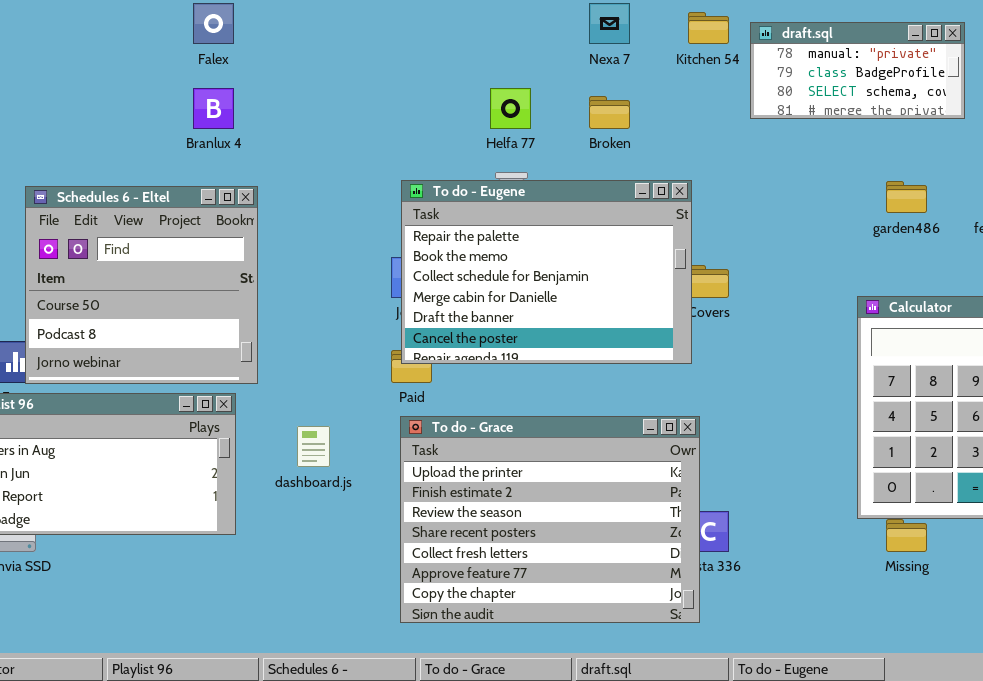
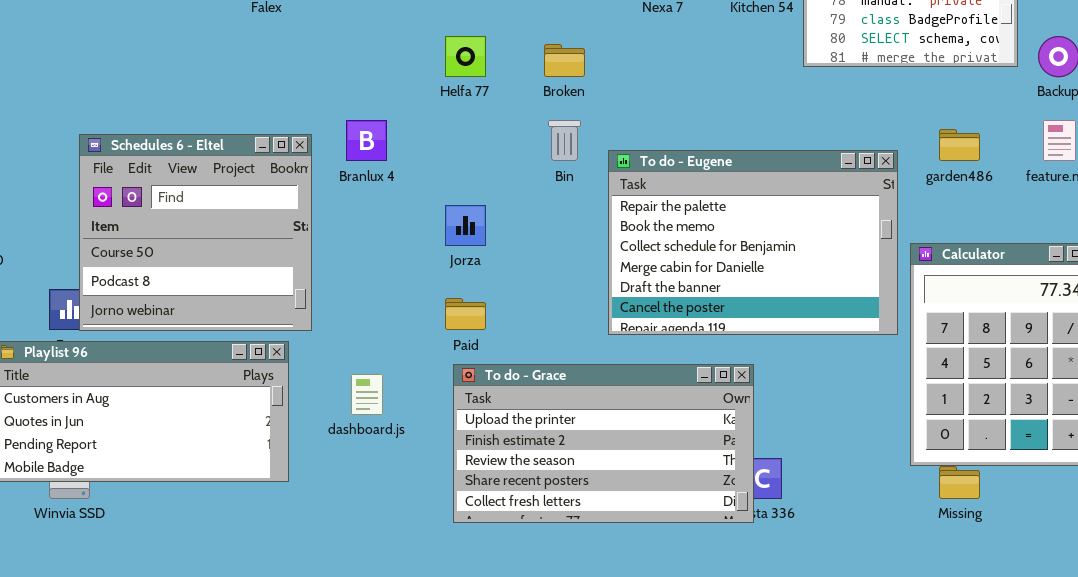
Branlux 4: [193,88,234,129] -> [346,120,387,161], moved
Helfa 77: [490,88,531,129] -> [445,36,486,77], moved
Broken: [589,96,630,129] -> [544,44,585,77], moved
To do - Eugene: [401,180,692,364] -> [608,150,898,335], moved
To do - Grace: [400,416,700,623] -> [453,364,754,523], resized

